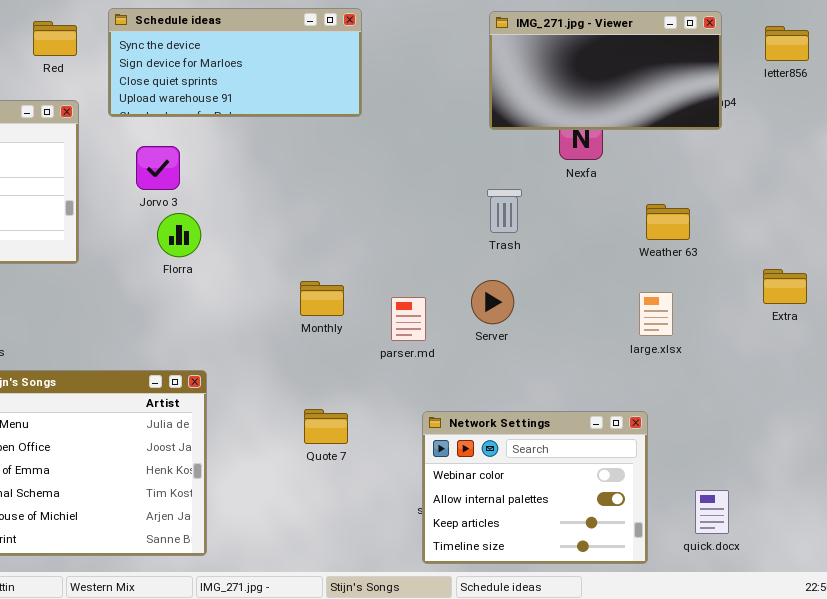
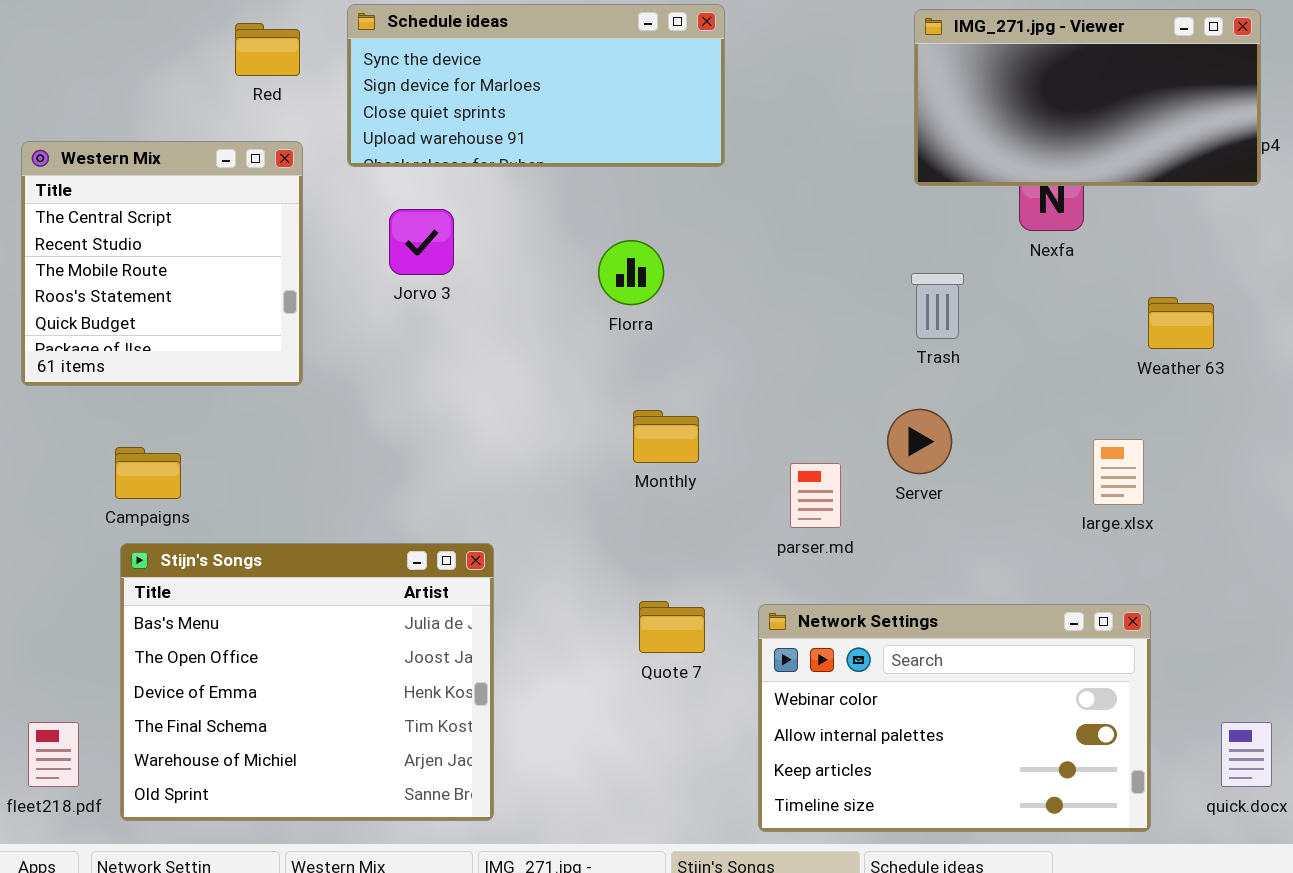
Florra: [157,213,201,257] -> [598,240,664,305], moved
large.xlsx: [639,292,673,336] -> [1093,439,1144,505], moved
parser.md: [391,297,426,341] -> [790,463,841,528], moved
Network Settings: [422,411,648,564] -> [758,604,1151,832], resized

